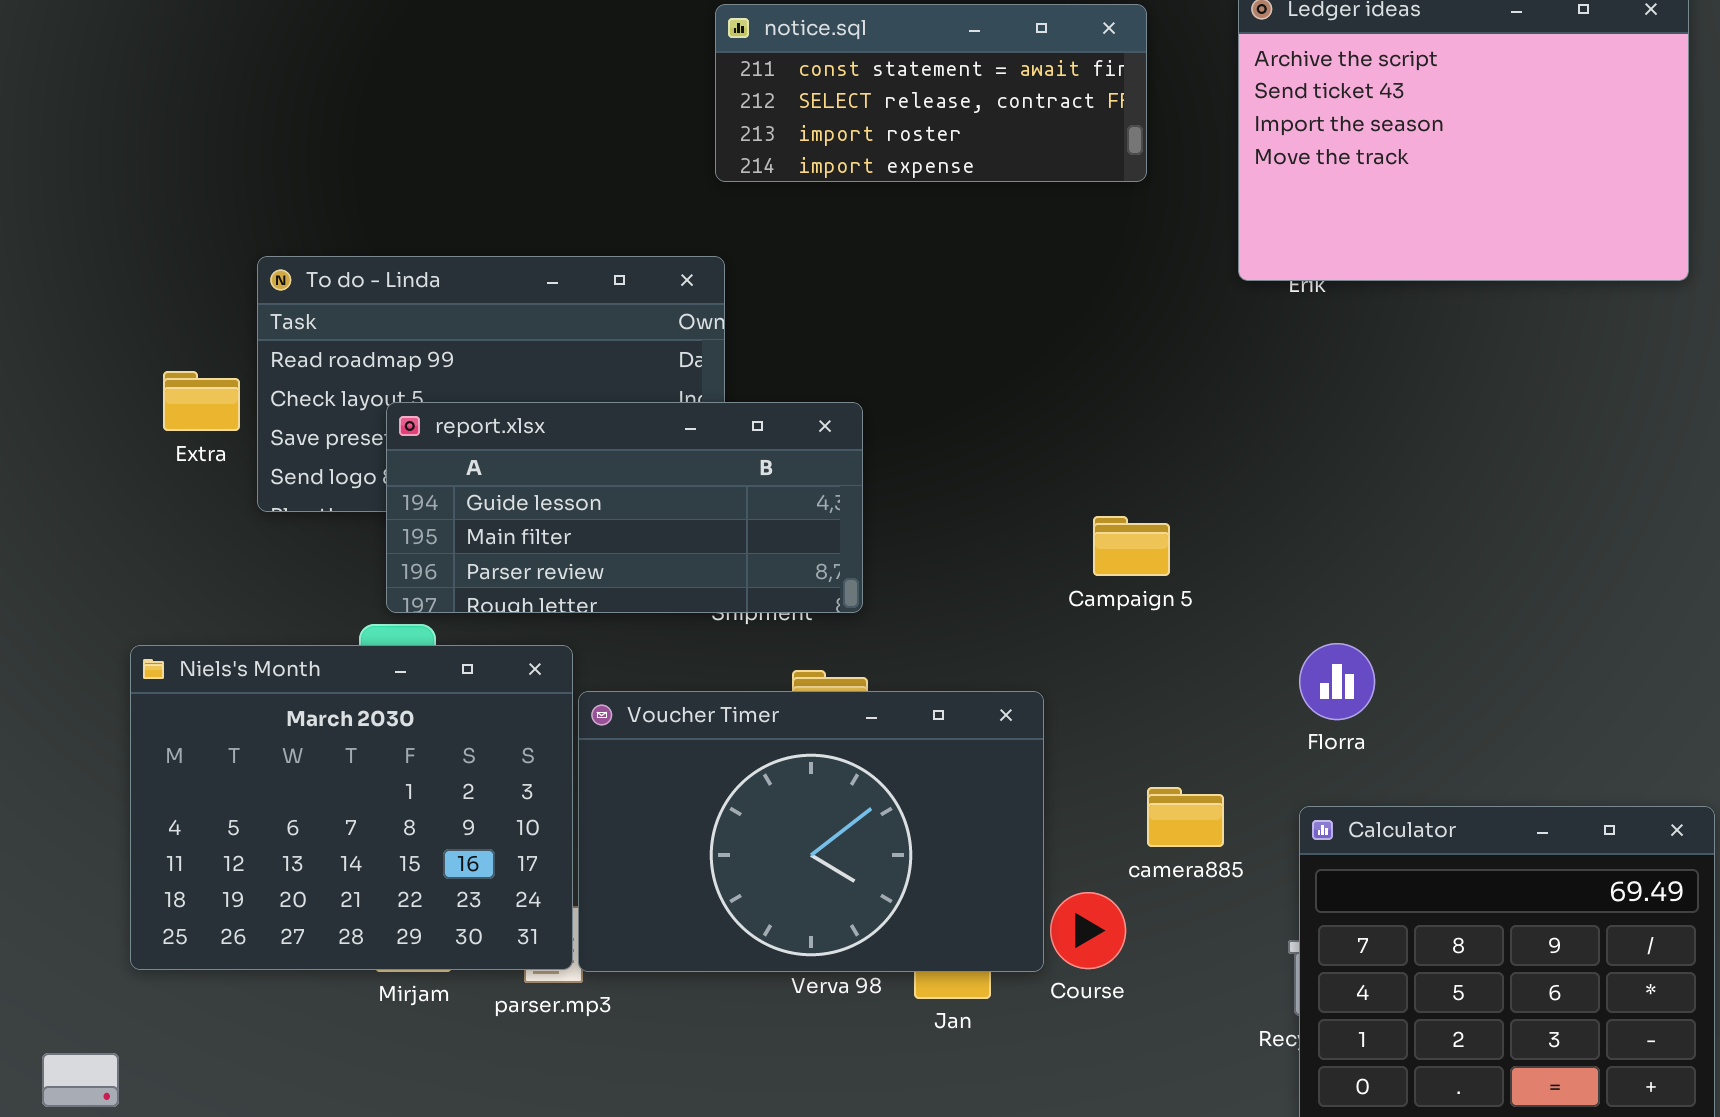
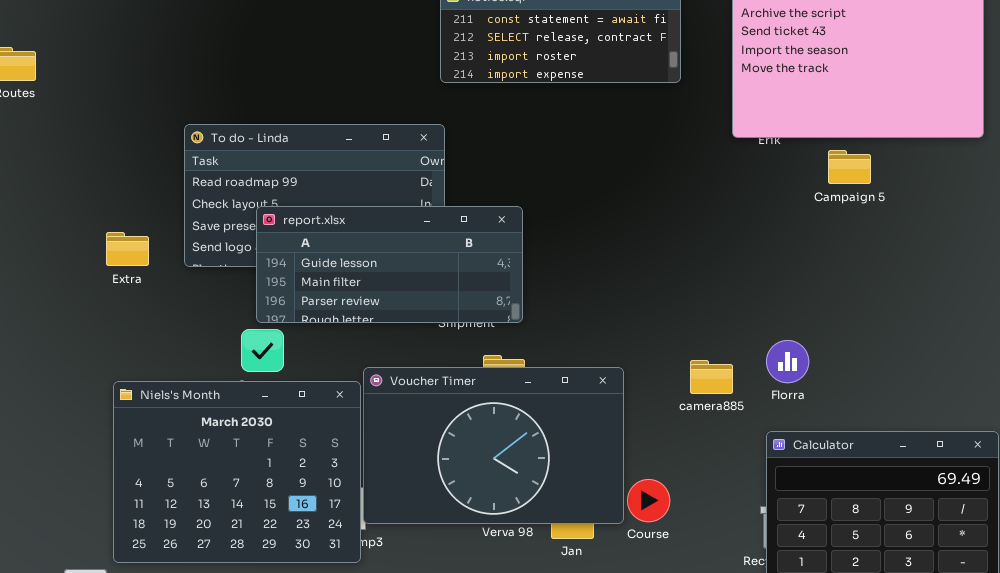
Extra: [163,371,240,431] -> [106,232,149,266], moved
Campaign 5: [1093,516,1170,576] -> [828,150,871,184], moved
Niels's Month: [130,645,573,970] -> [113,381,361,563], moved
camera885: [1147,787,1224,847] -> [690,360,733,394], moved

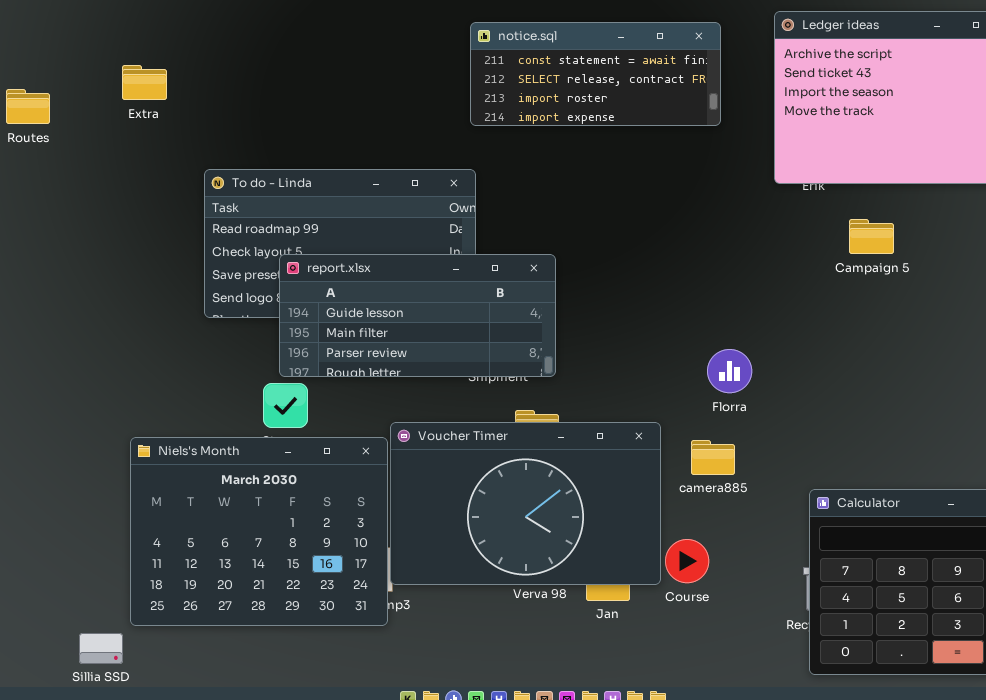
Campaign 5: [828,150,871,184] -> [849,219,894,254], moved
Extra: [106,232,149,266] -> [122,65,167,100], moved
Florra: [766,340,809,383] -> [707,349,752,393], moved
camera885: [690,360,733,394] -> [691,440,735,475], moved

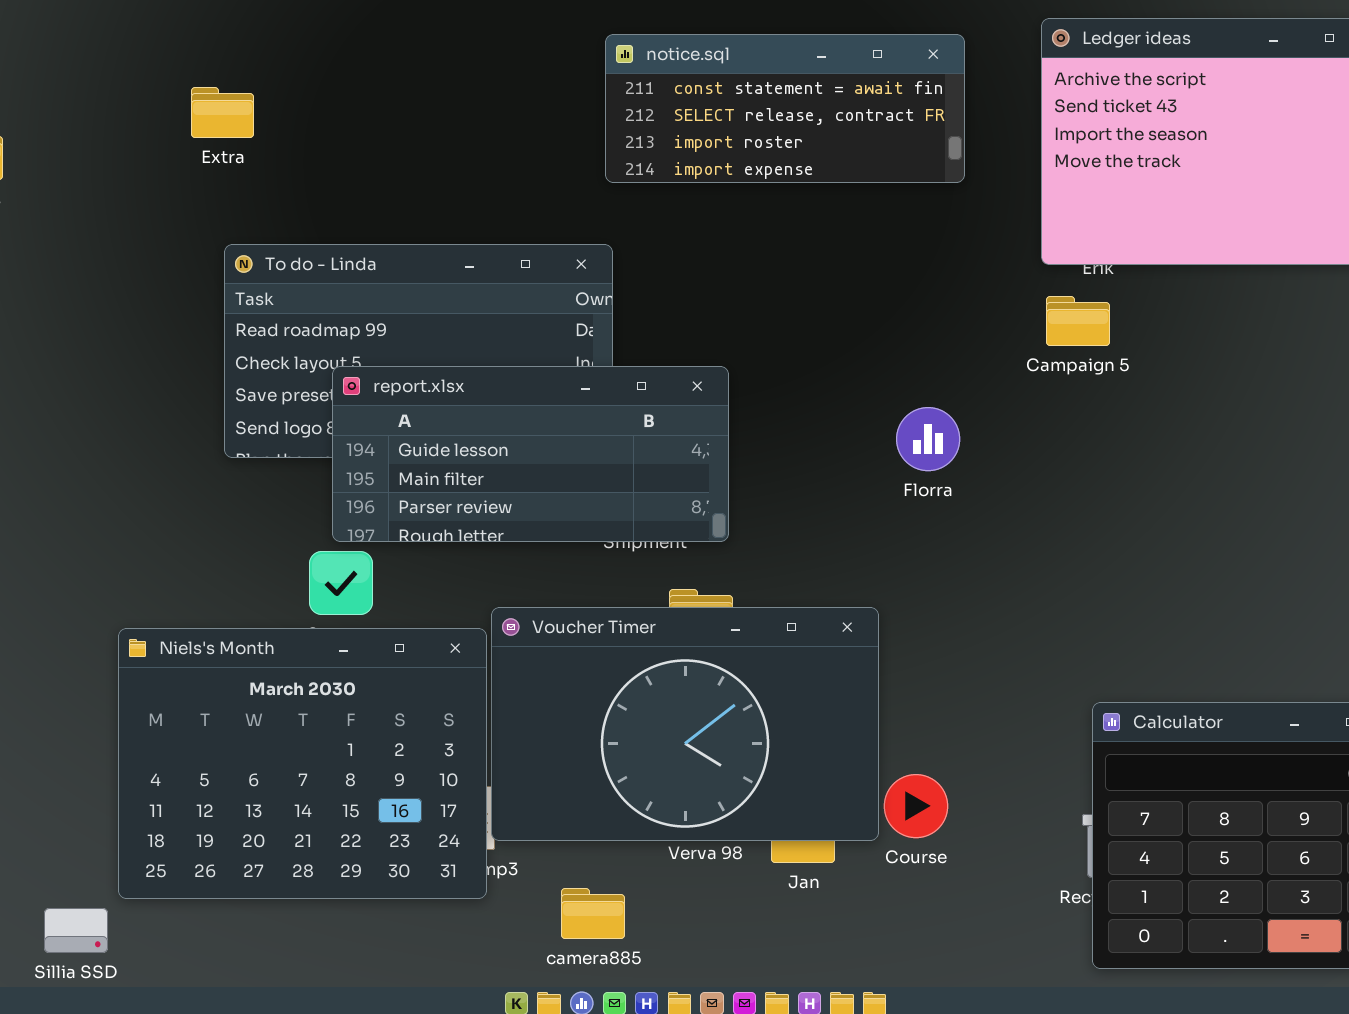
Extra: [122,65,167,100] -> [191,87,254,138], moved
Campaign 5: [849,219,894,254] -> [1046,296,1110,346], moved
Florra: [707,349,752,393] -> [896,407,960,471], moved
camera885: [691,440,735,475] -> [561,888,625,939], moved

